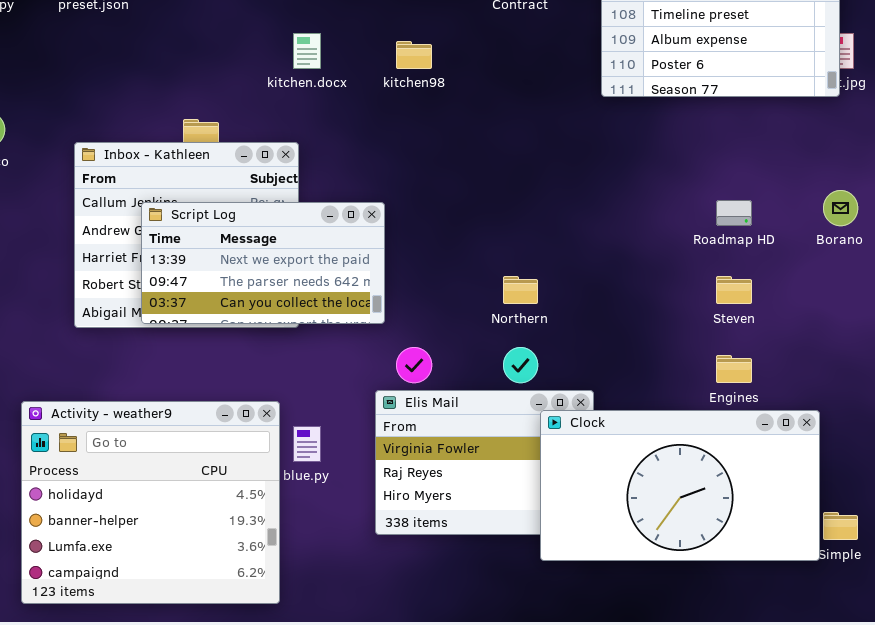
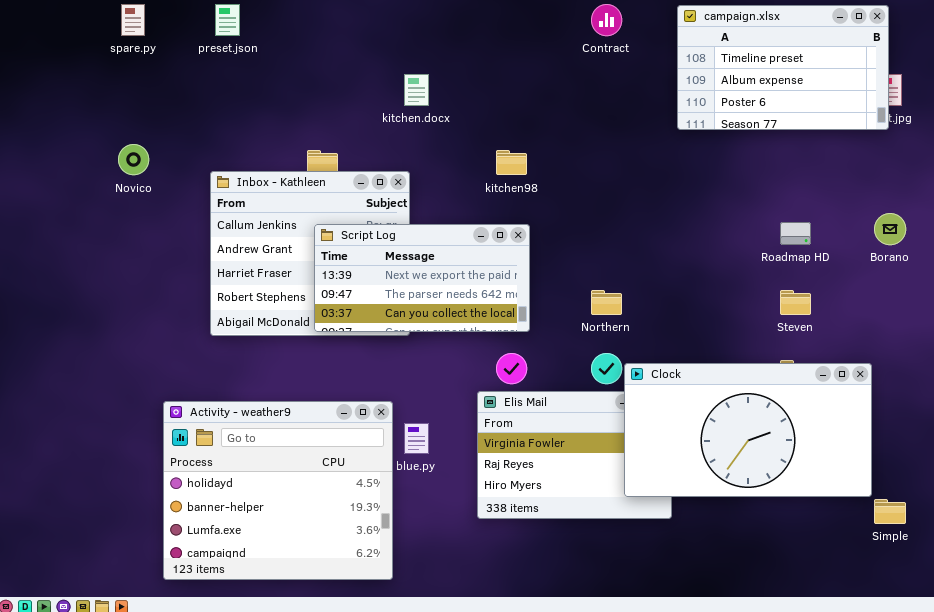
kitchen98: [396,41,432,69] -> [496,150,527,175], moved
Script Log: [141,202,385,324] -> [314,224,530,332], moved
Clock: [540,410,820,561] -> [624,363,872,497], moved

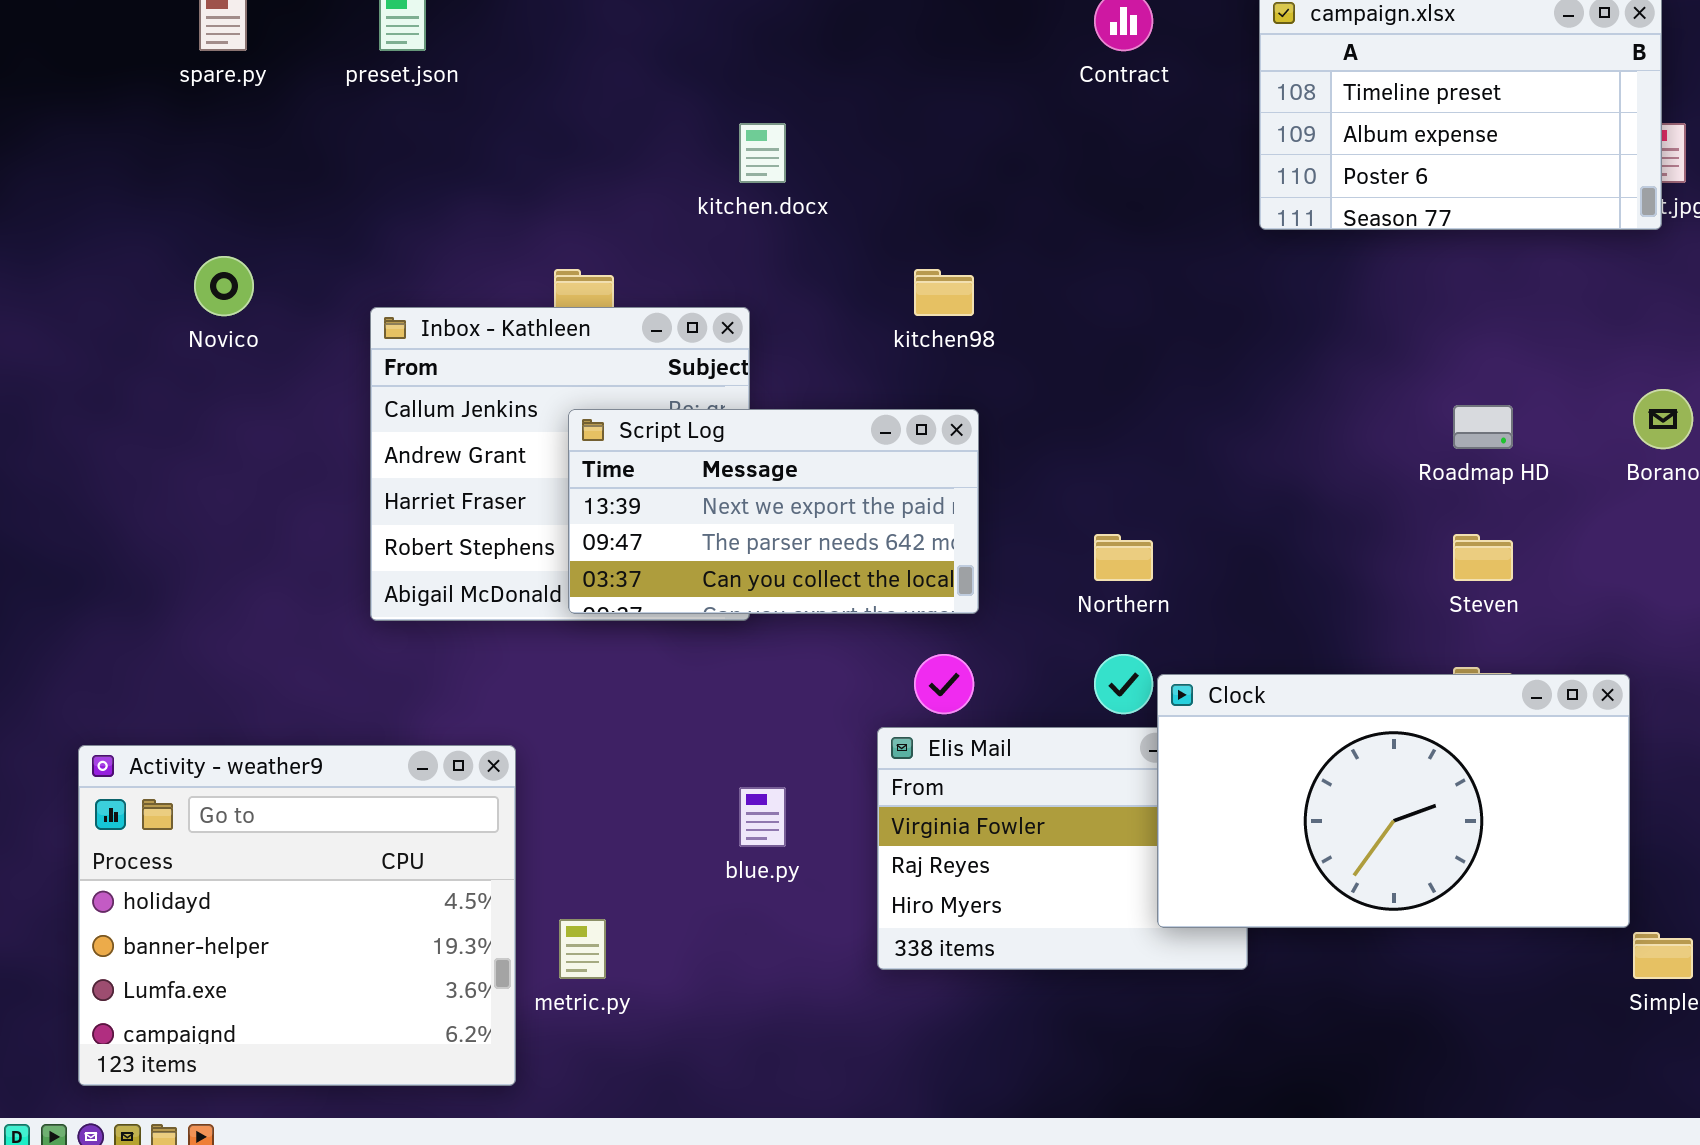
Activity - weather9: [163,401,393,580] -> [78,745,516,1086], moved

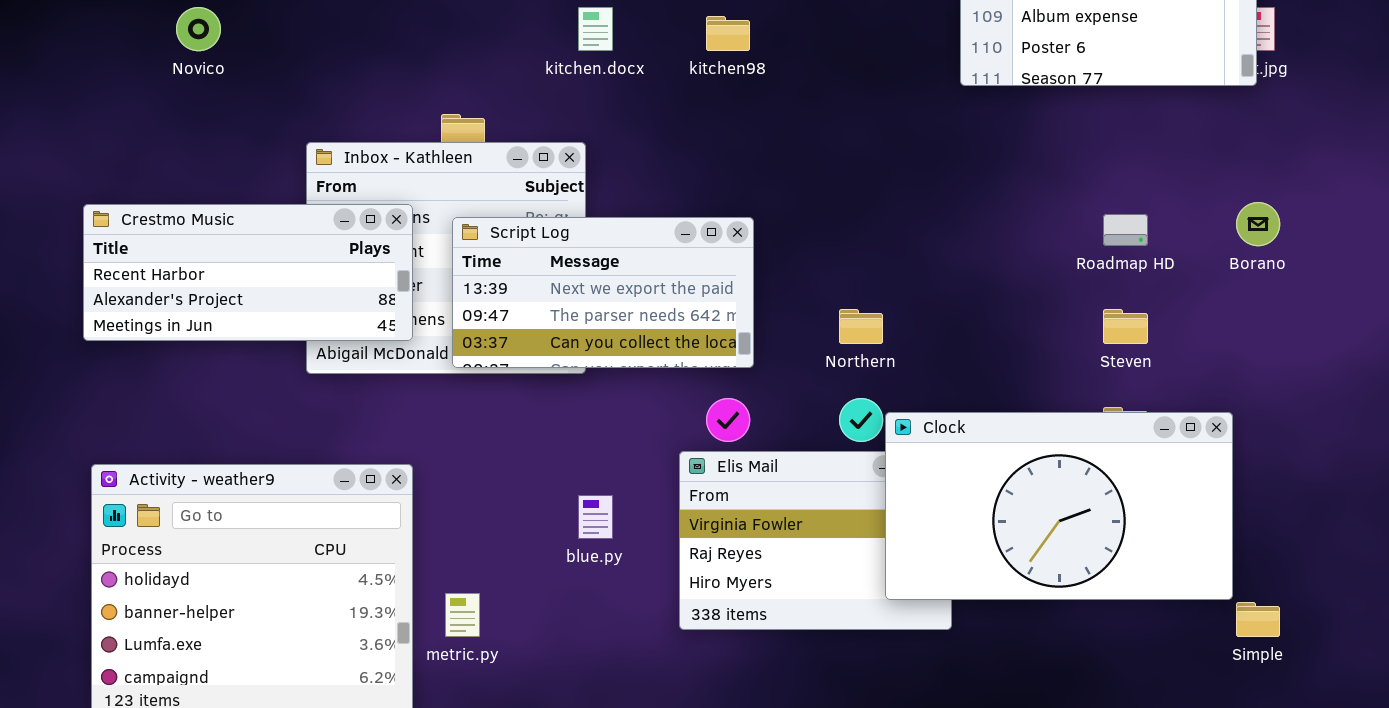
Novico: [194,256,254,316] -> [176,7,221,51], moved
kitchen98: [914,269,974,316] -> [706,16,750,51], moved
Crestmo Music: none -> [83,204,413,341], opened

